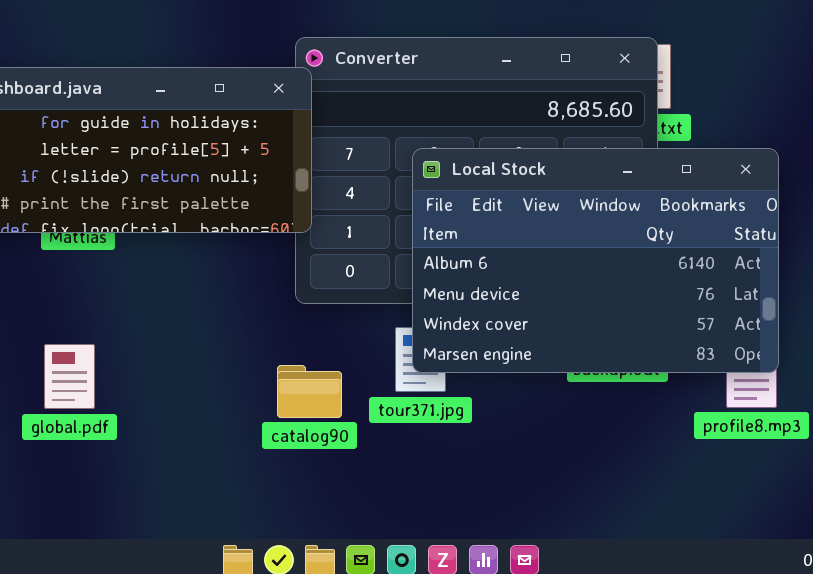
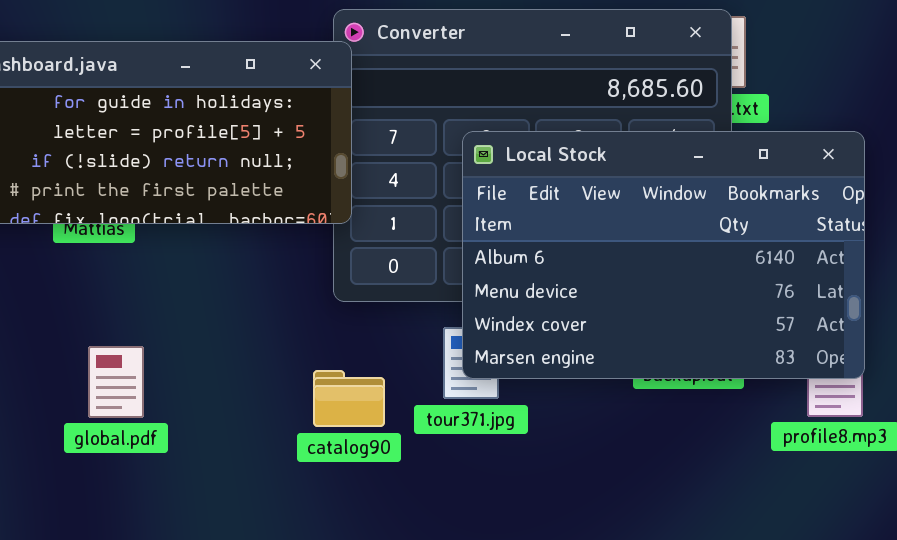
global.pdf: [44,344,95,409] -> [88,346,144,418], moved

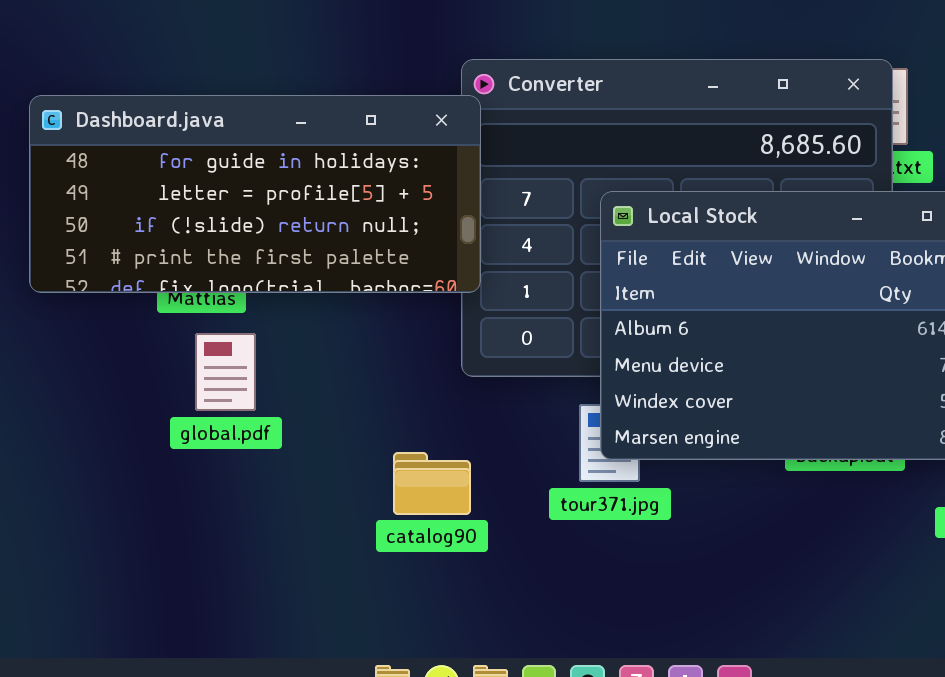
global.pdf: [88,346,144,418] -> [195,333,256,411], moved
catalog90: [313,370,385,427] -> [393,452,471,515], moved

